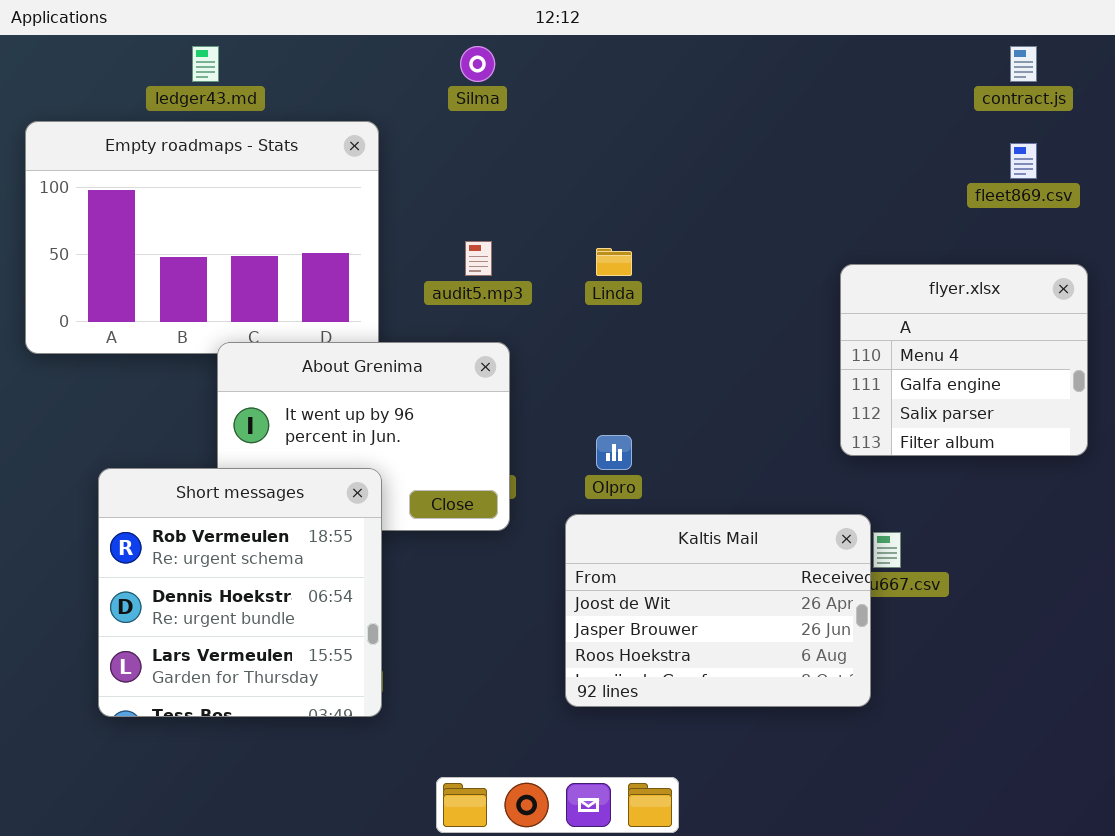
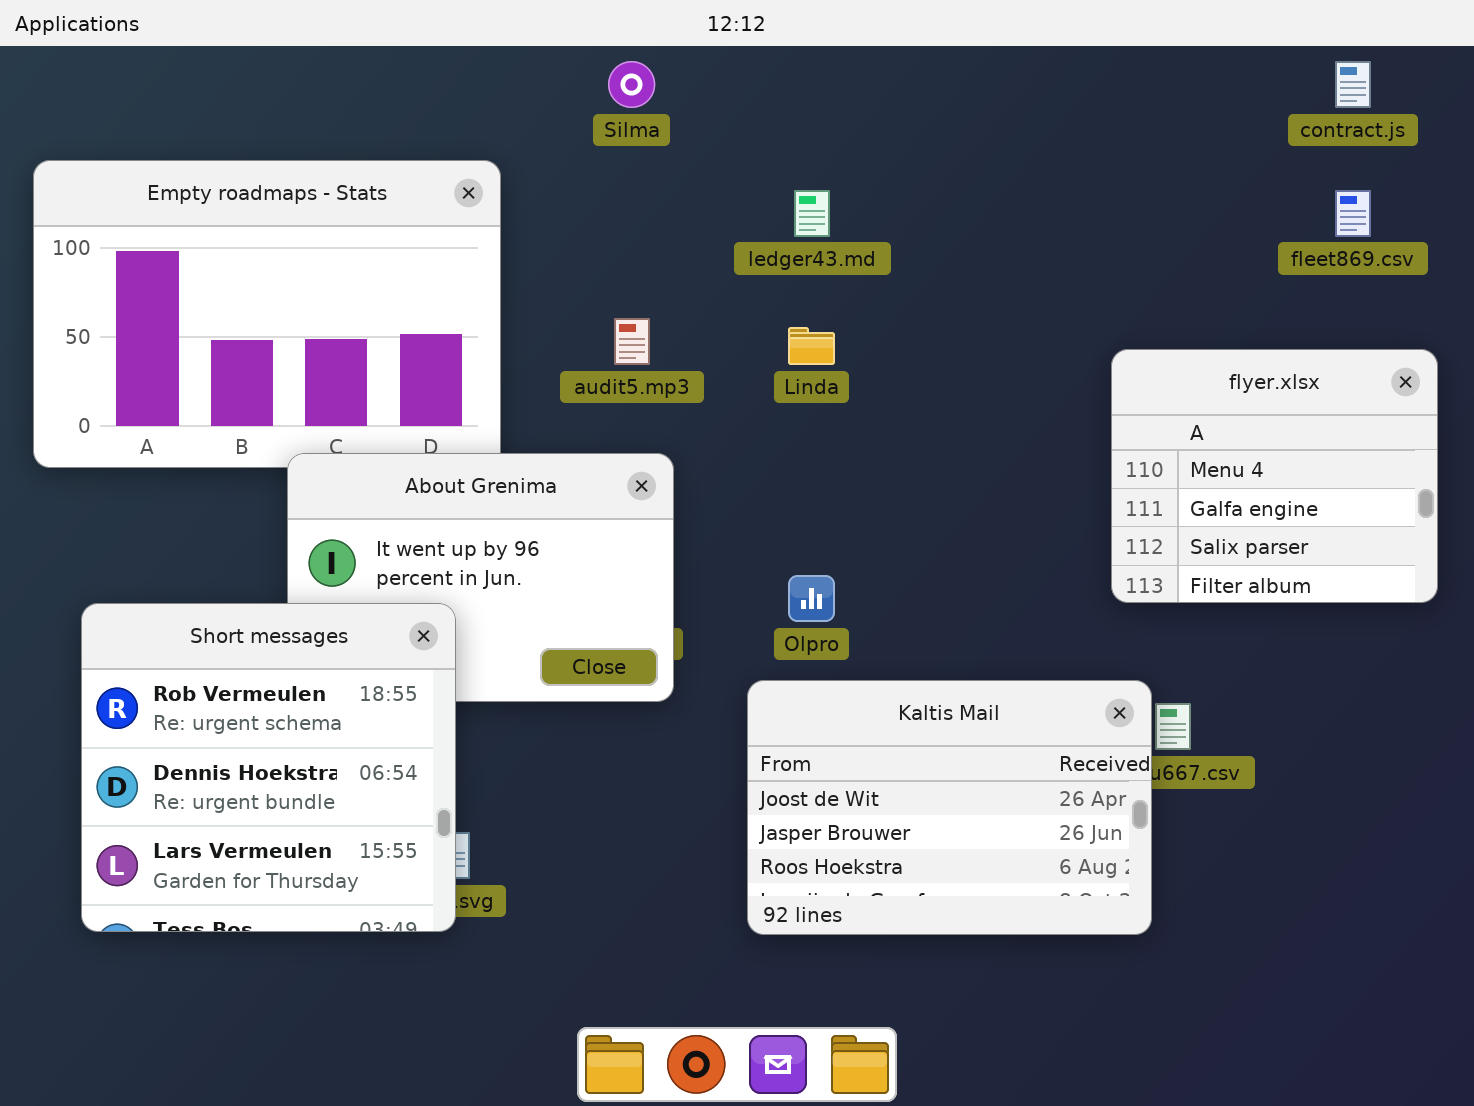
ledger43.md: [192,46,219,82] -> [794,190,830,237], moved
Short messages: [98,468,382,717] -> [81,603,456,932], moved

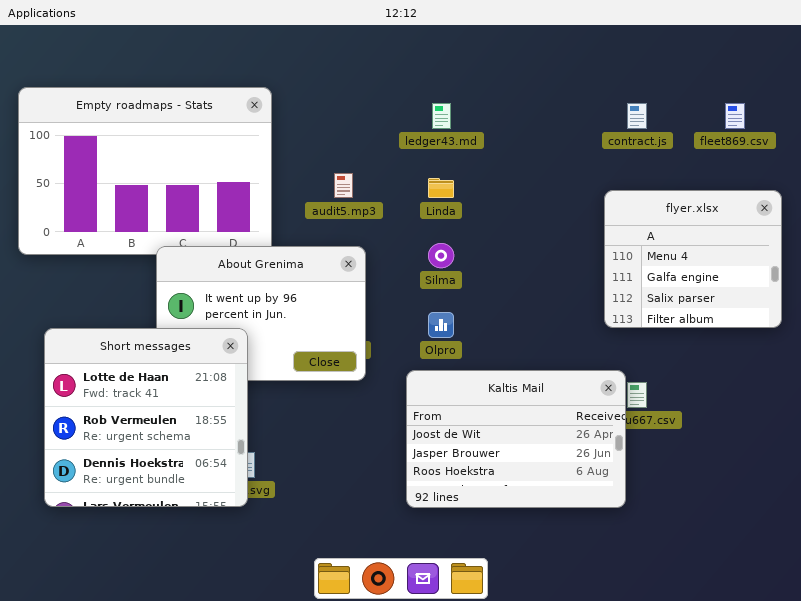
Silma: [608,61,655,108] -> [428,243,454,268], moved
contract.js: [1335,61,1371,108] -> [627,103,647,129], moved
Short messages: [81,603,456,932] -> [44,328,248,507], scrolled up 1 row

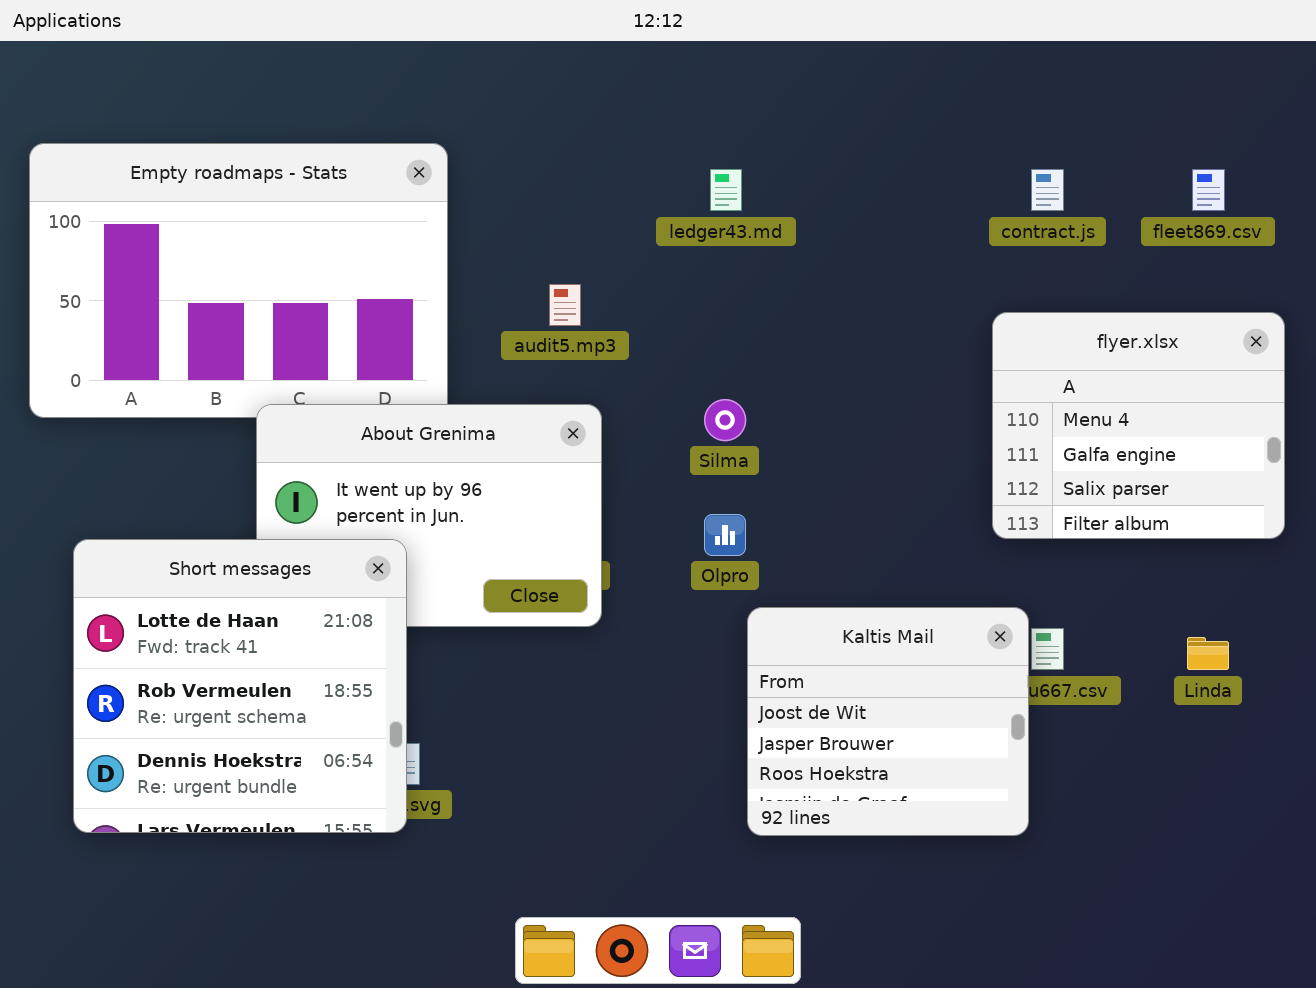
Linda: [428,178,454,198] -> [1187,637,1229,670], moved
Kaltis Mail: [406,370,626,508] -> [747,607,1029,836], resized

